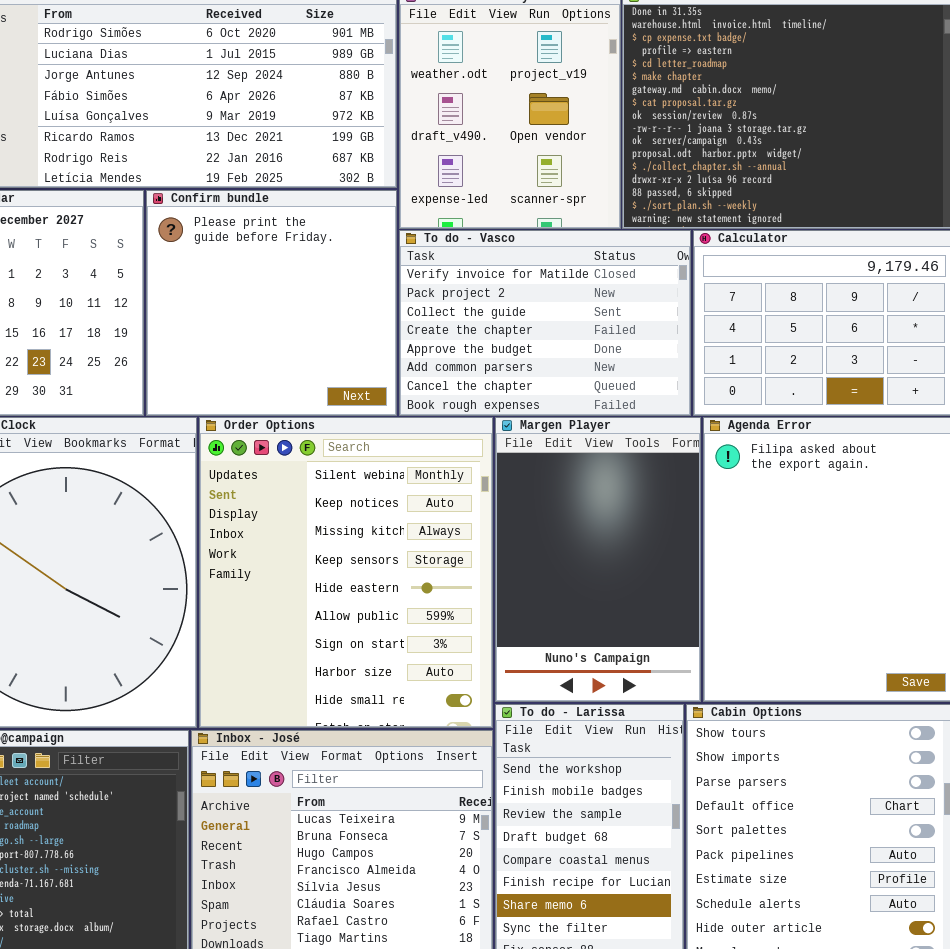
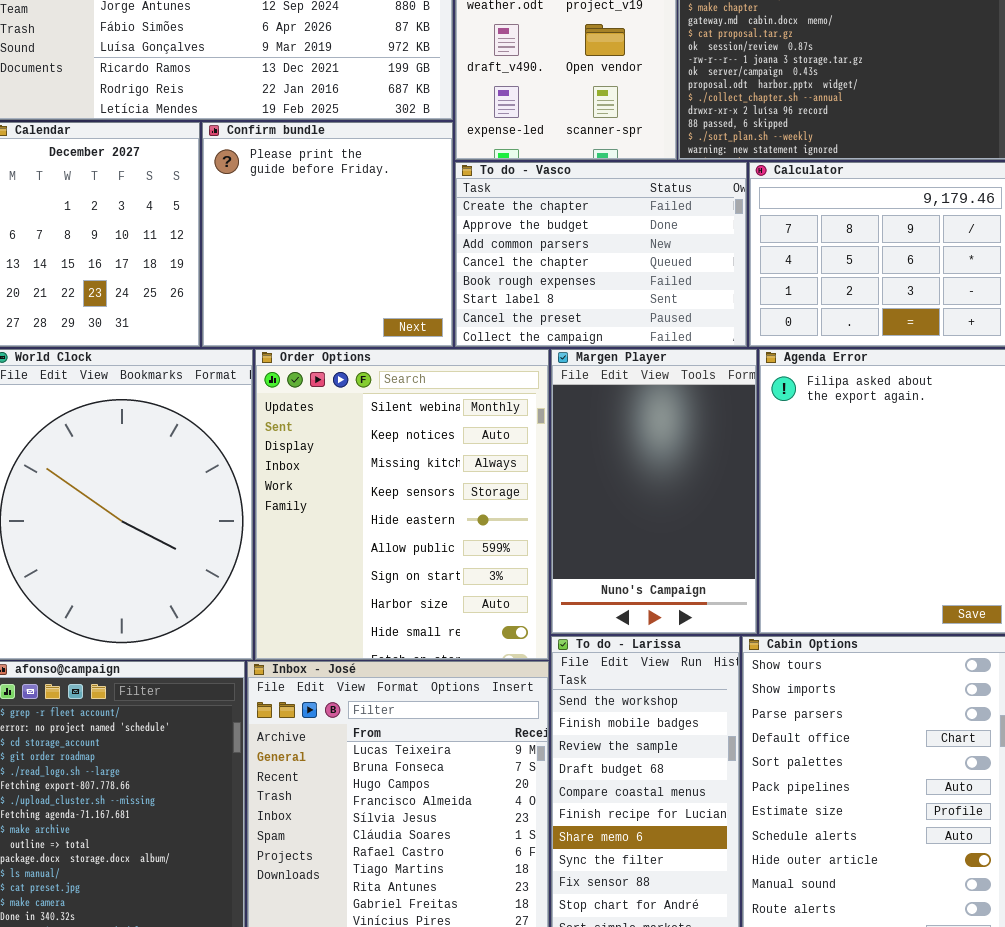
To do - Vasco: [399,230,691,416] -> [455,162,747,347], scrolled down 3 rows

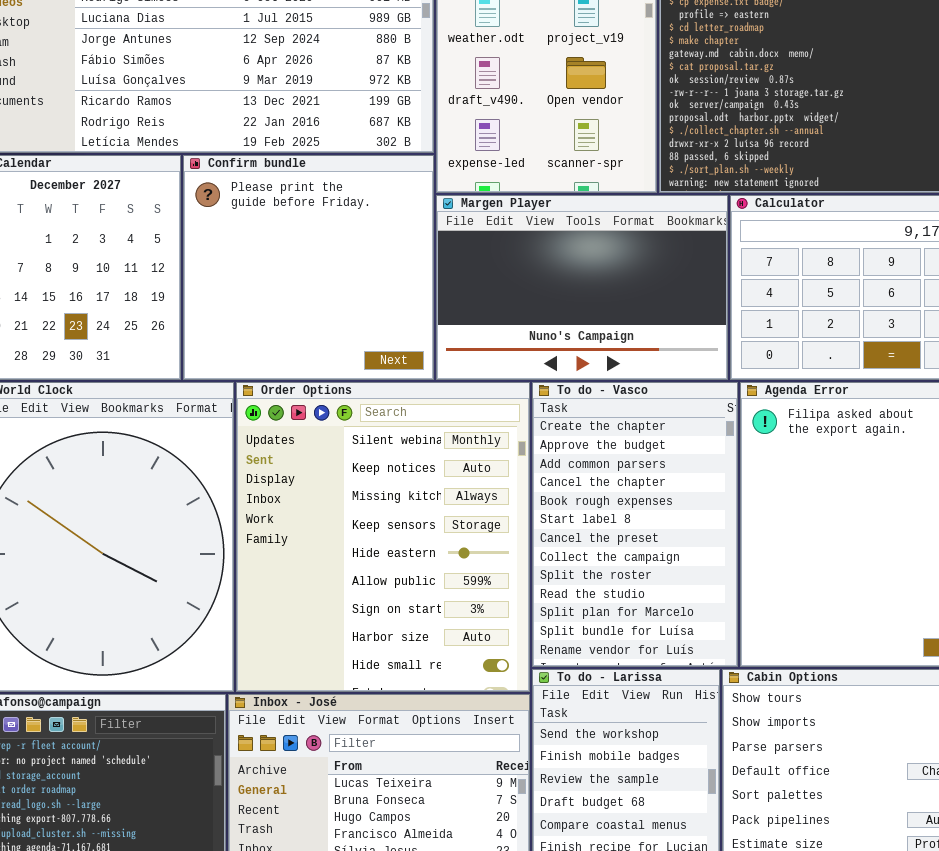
To do - Vasco: [455,162,747,347] -> [532,382,738,667], moved, resized
Margen Player: [551,349,757,634] -> [436,195,728,380], moved, resized

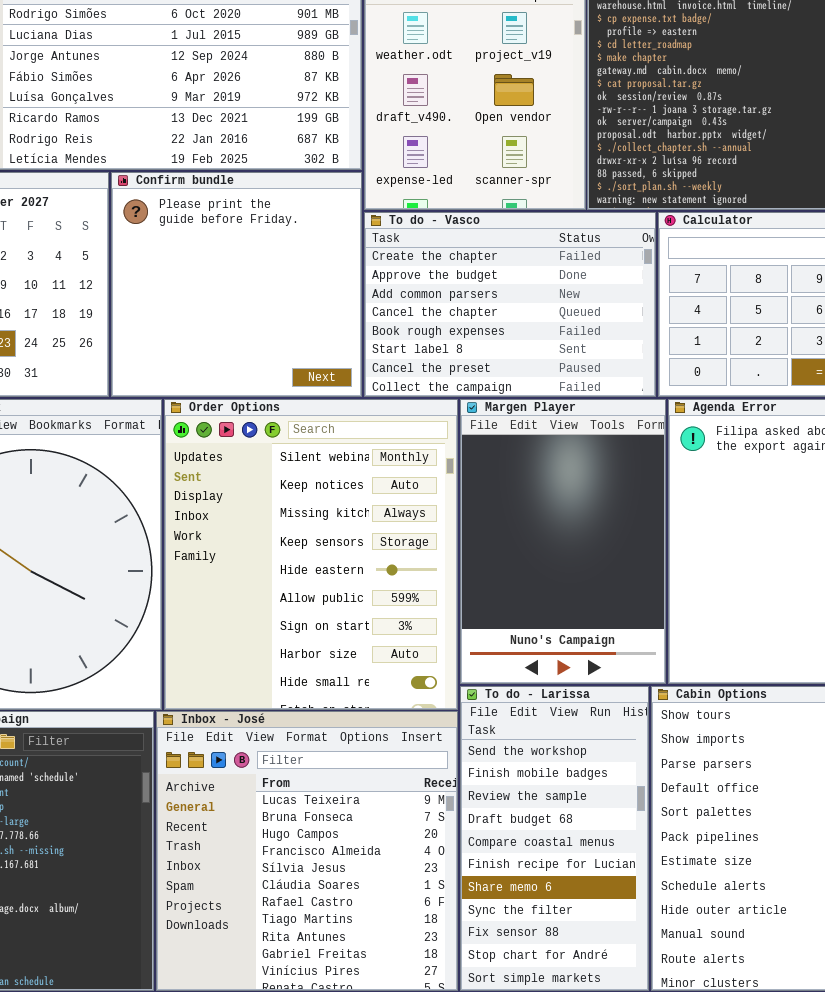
Margen Player: [436,195,728,380] -> [460,399,666,684], moved, resized
To do - Vasco: [532,382,738,667] -> [364,212,656,397], moved, resized

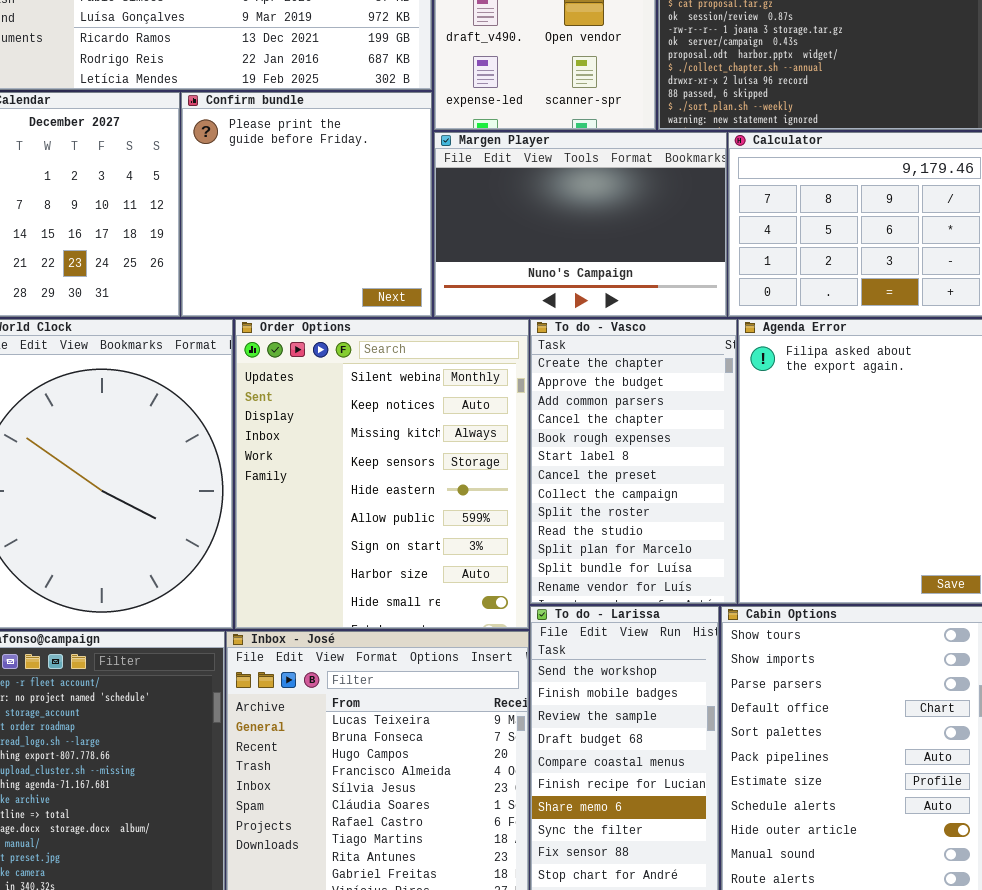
To do - Vasco: [364,212,656,397] -> [530,319,737,604], moved, resized
Margen Player: [460,399,666,684] -> [434,132,727,317], moved, resized

